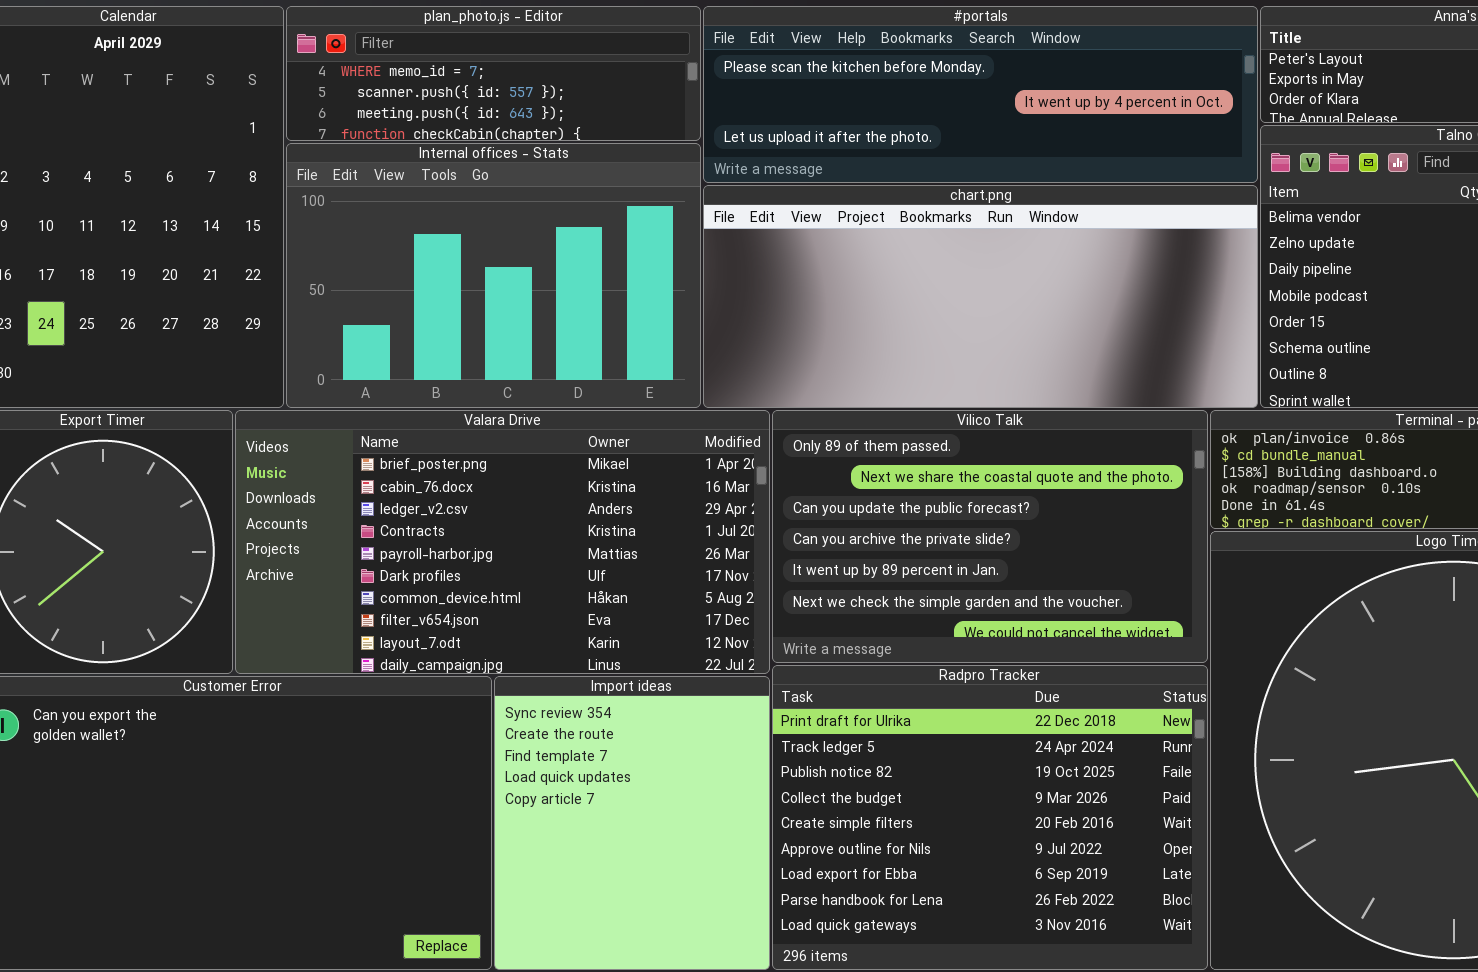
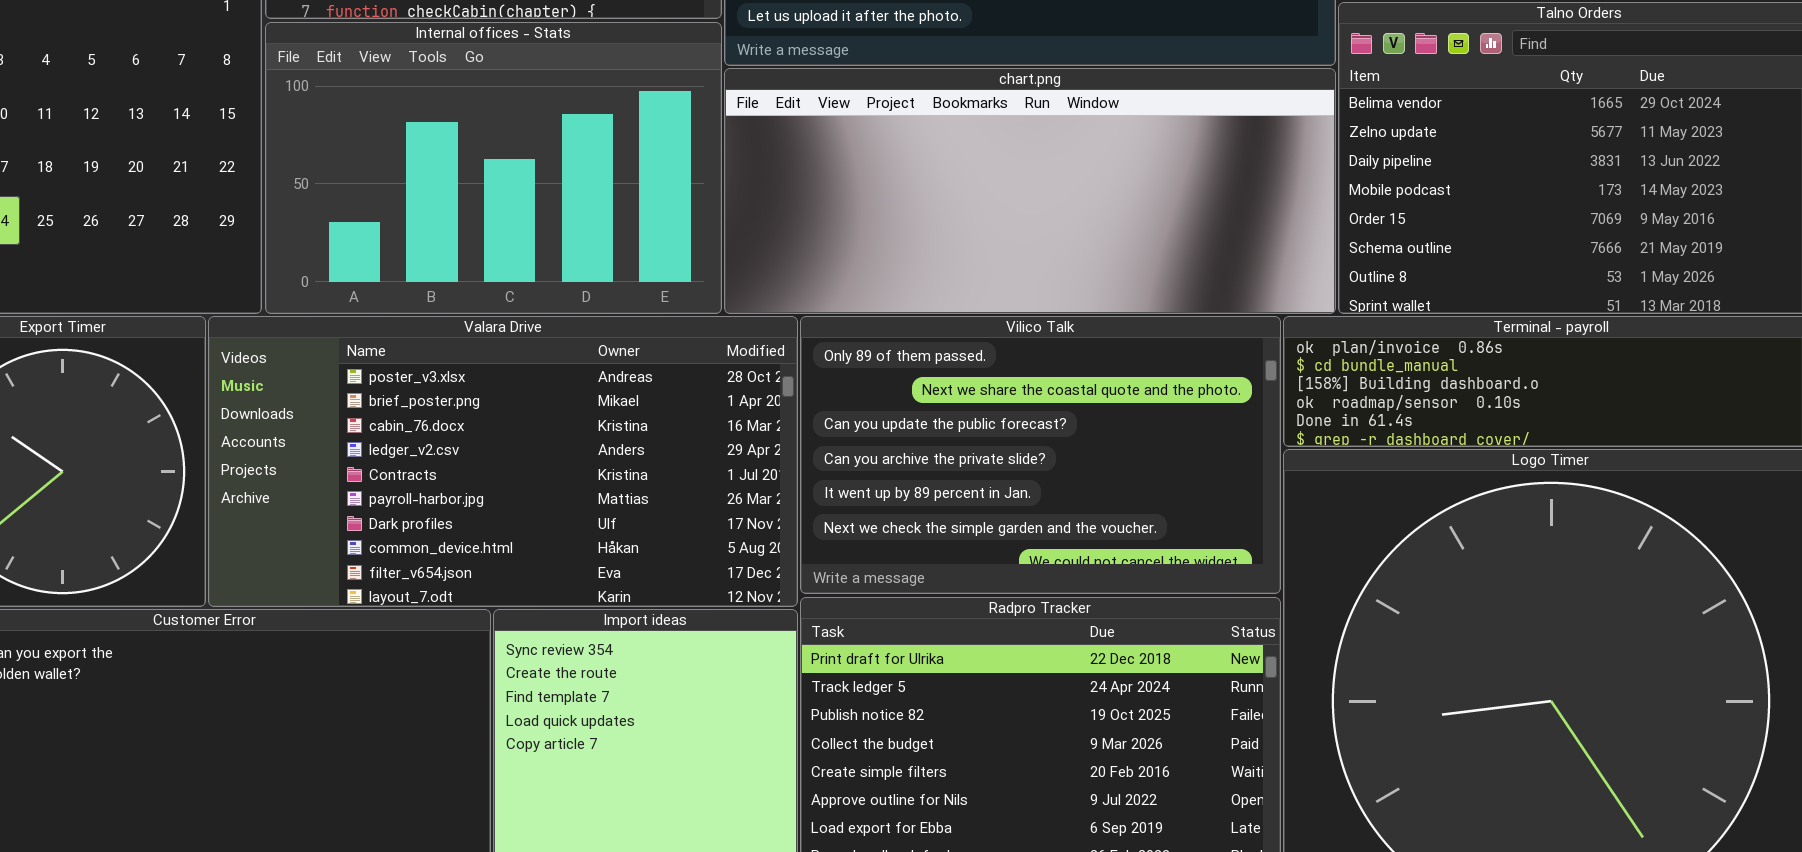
Valara Drive: [235,410,770,674] -> [208,316,798,607], scrolled up 1 row

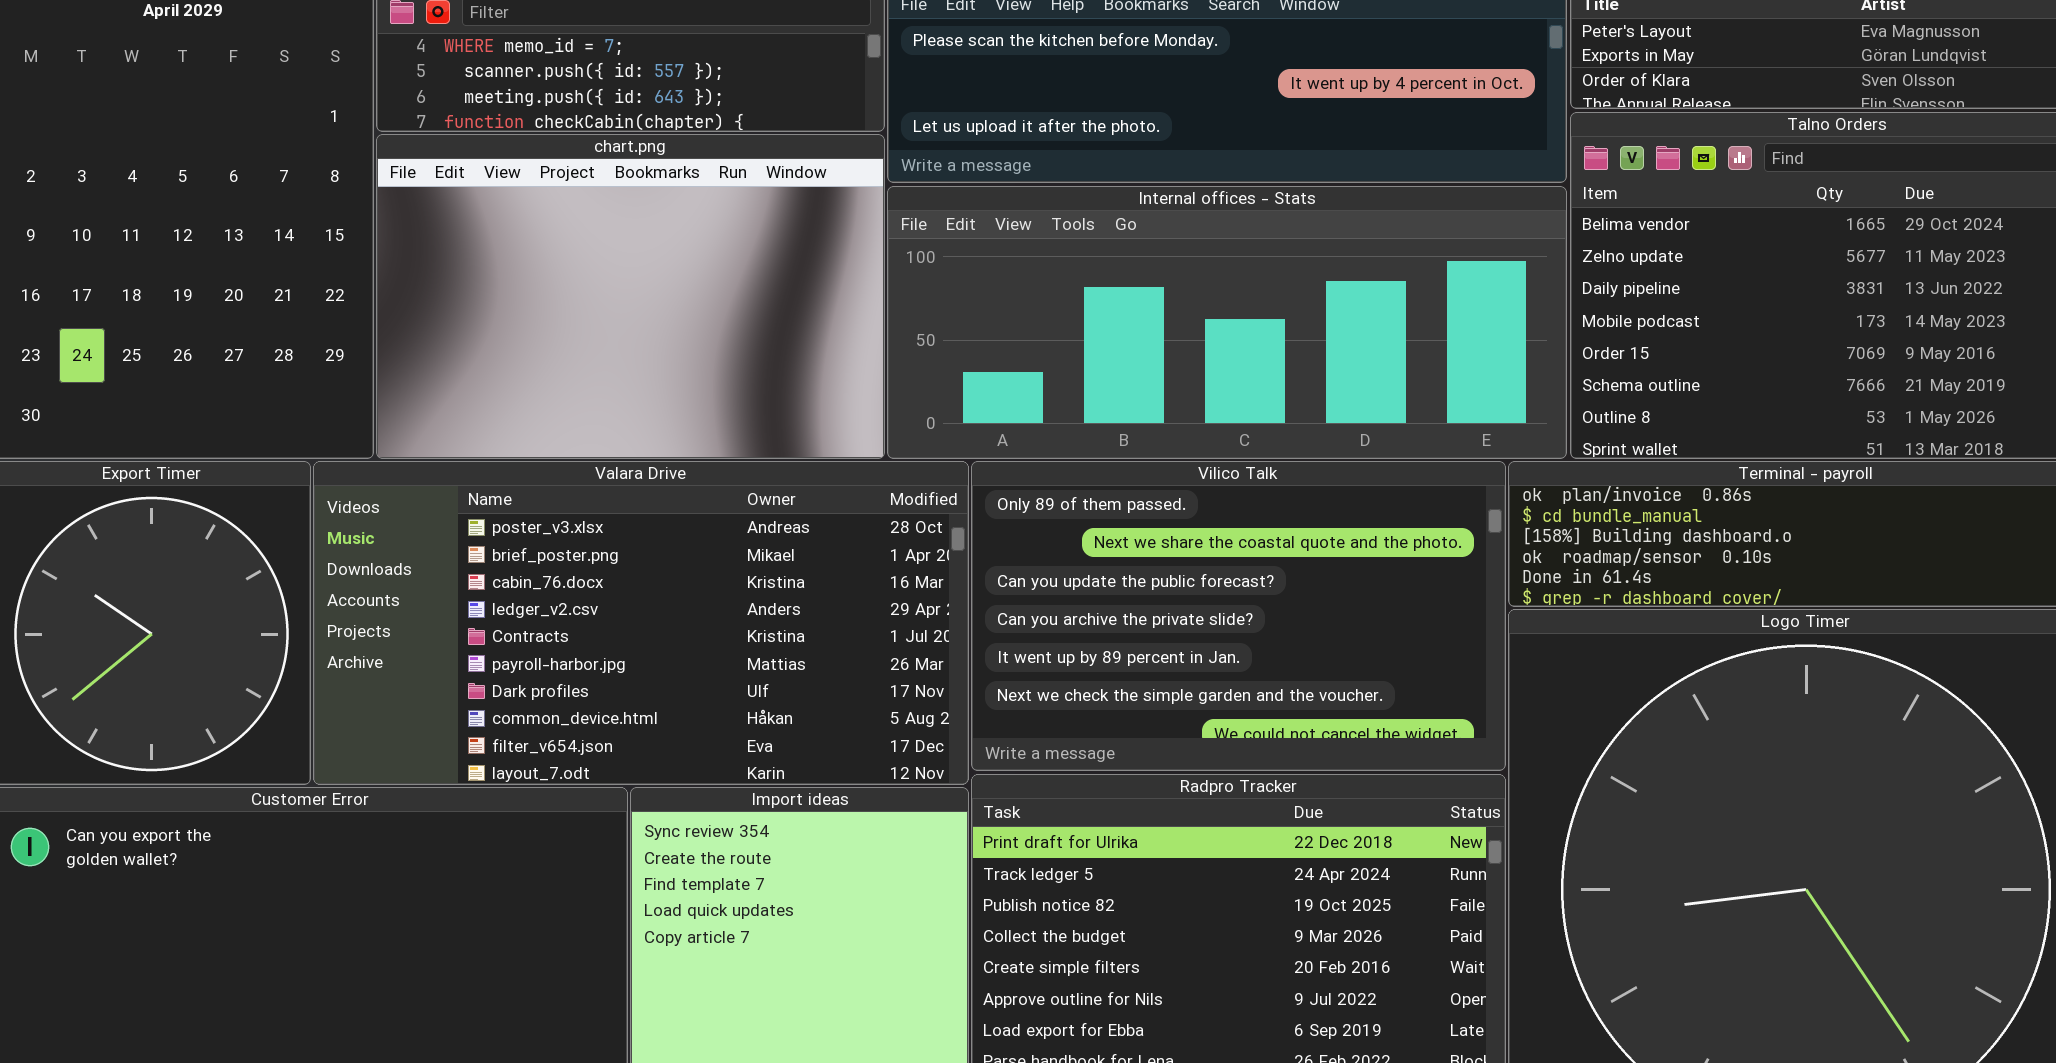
Internal offices - Stats: [265,22,722,314] -> [887,186,1567,459], moved, resized
chart.png: [724,68,1336,314] -> [376,134,885,459], moved, resized

